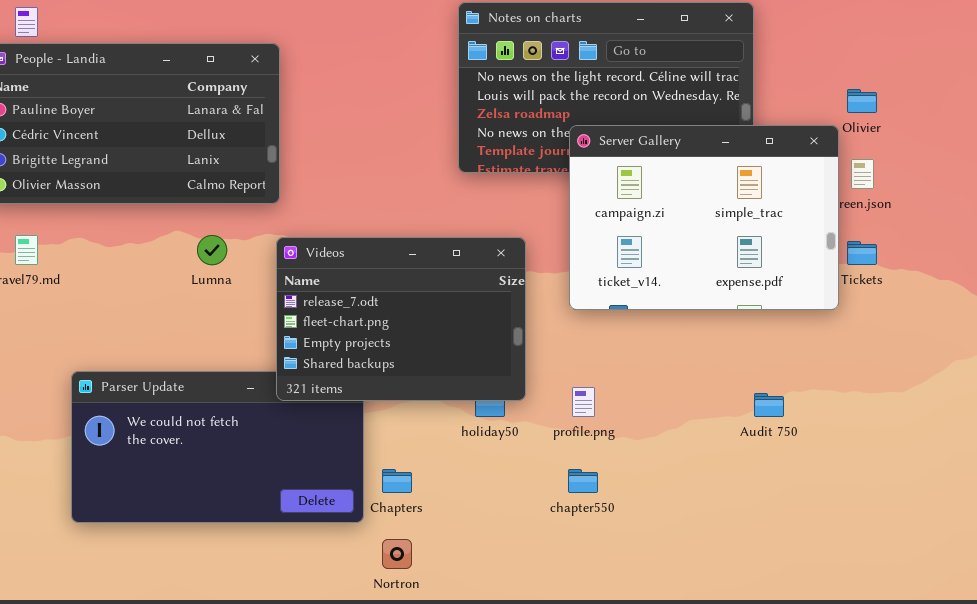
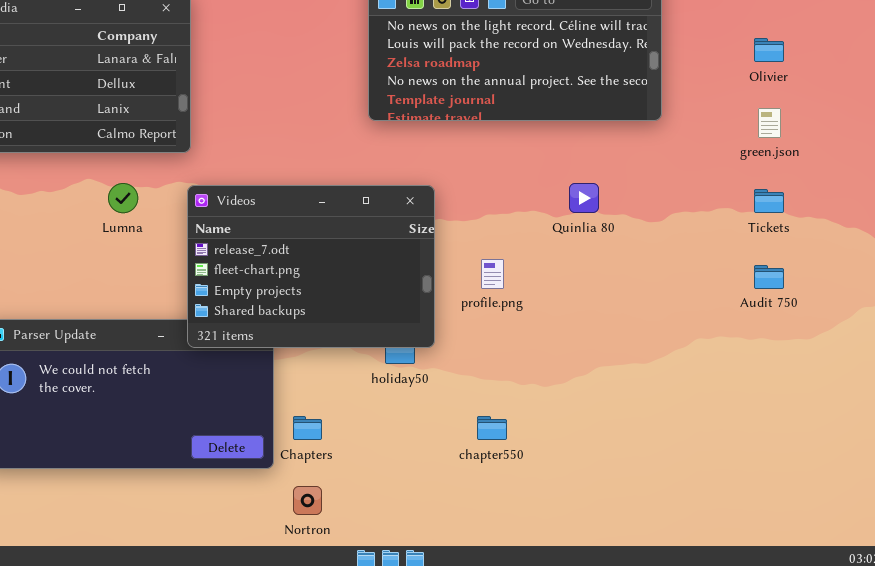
Server Gallery: [569,125,839,310] -> none, closed
profile.png: [572,387,595,417] -> [481,259,504,289], moved
Audit 750: [754,393,784,417] -> [754,265,784,289], moved

